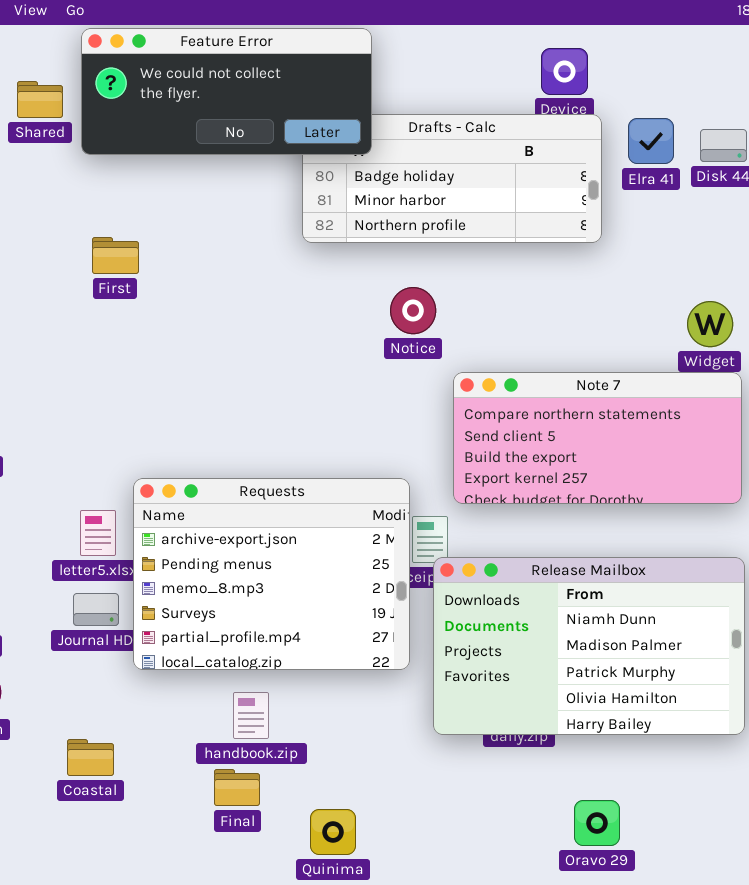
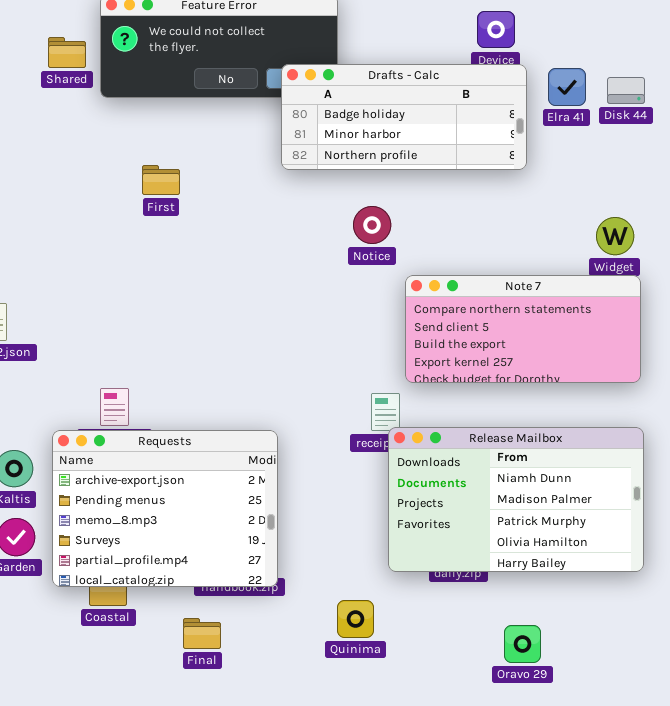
Drafts - Calc: [302,114,602,243] -> [281,64,527,170], raised
First: [92,237,139,274] -> [142,165,180,195], moved
Requests: [133,478,410,670] -> [52,430,278,587], moved
Final: [214,769,260,806] -> [183,618,221,649], moved
Quinima: [310,809,356,855] -> [337,600,374,638], moved

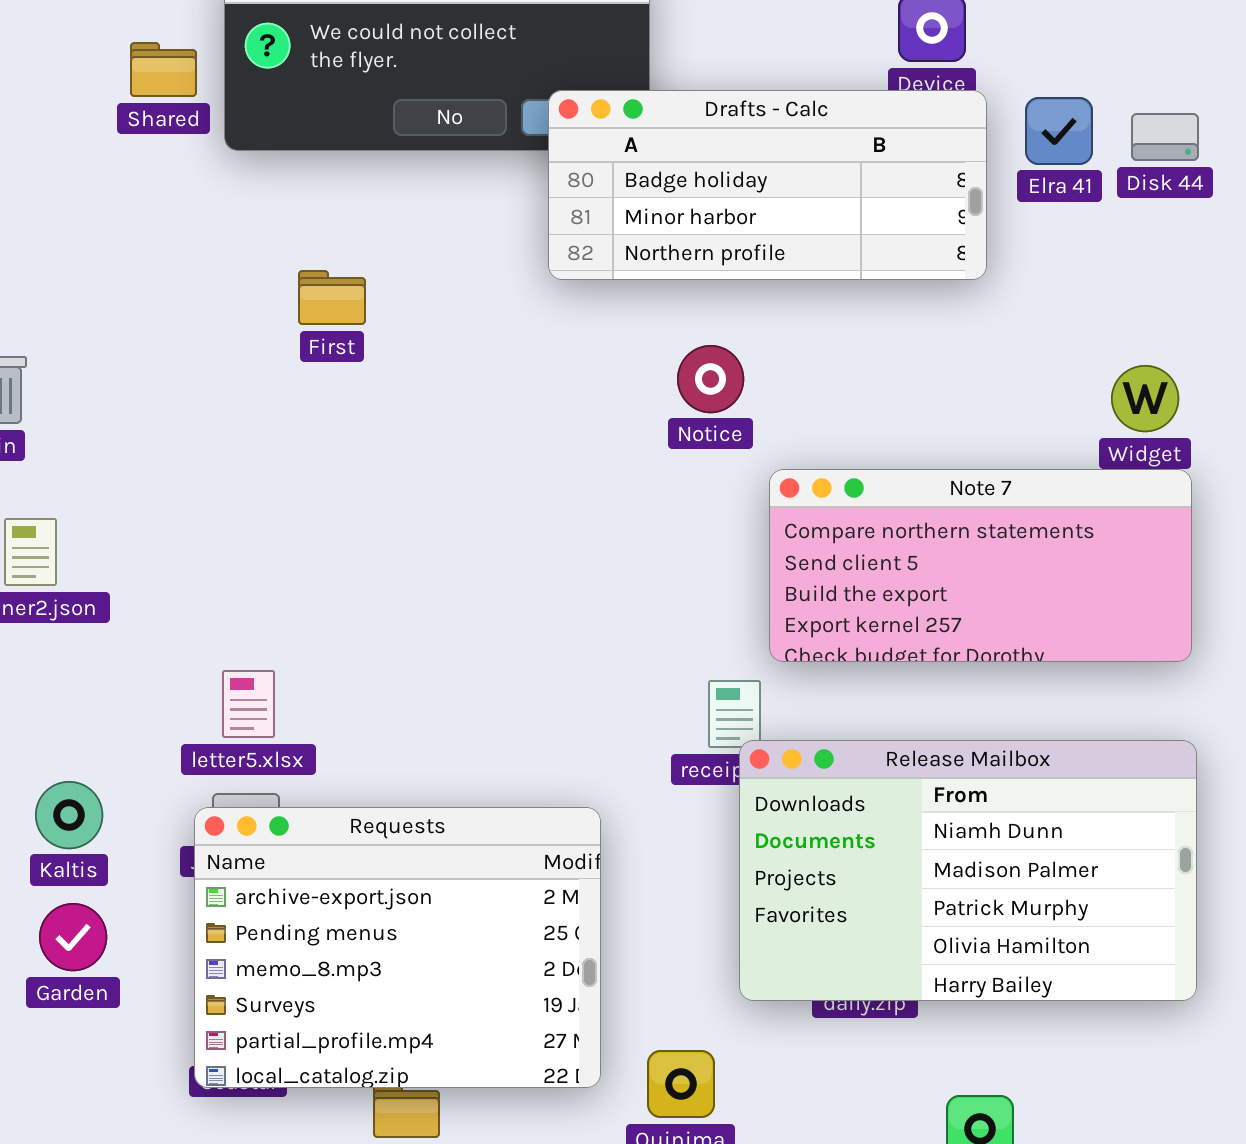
Requests: [52,430,278,587] -> [194,807,601,1088], moved

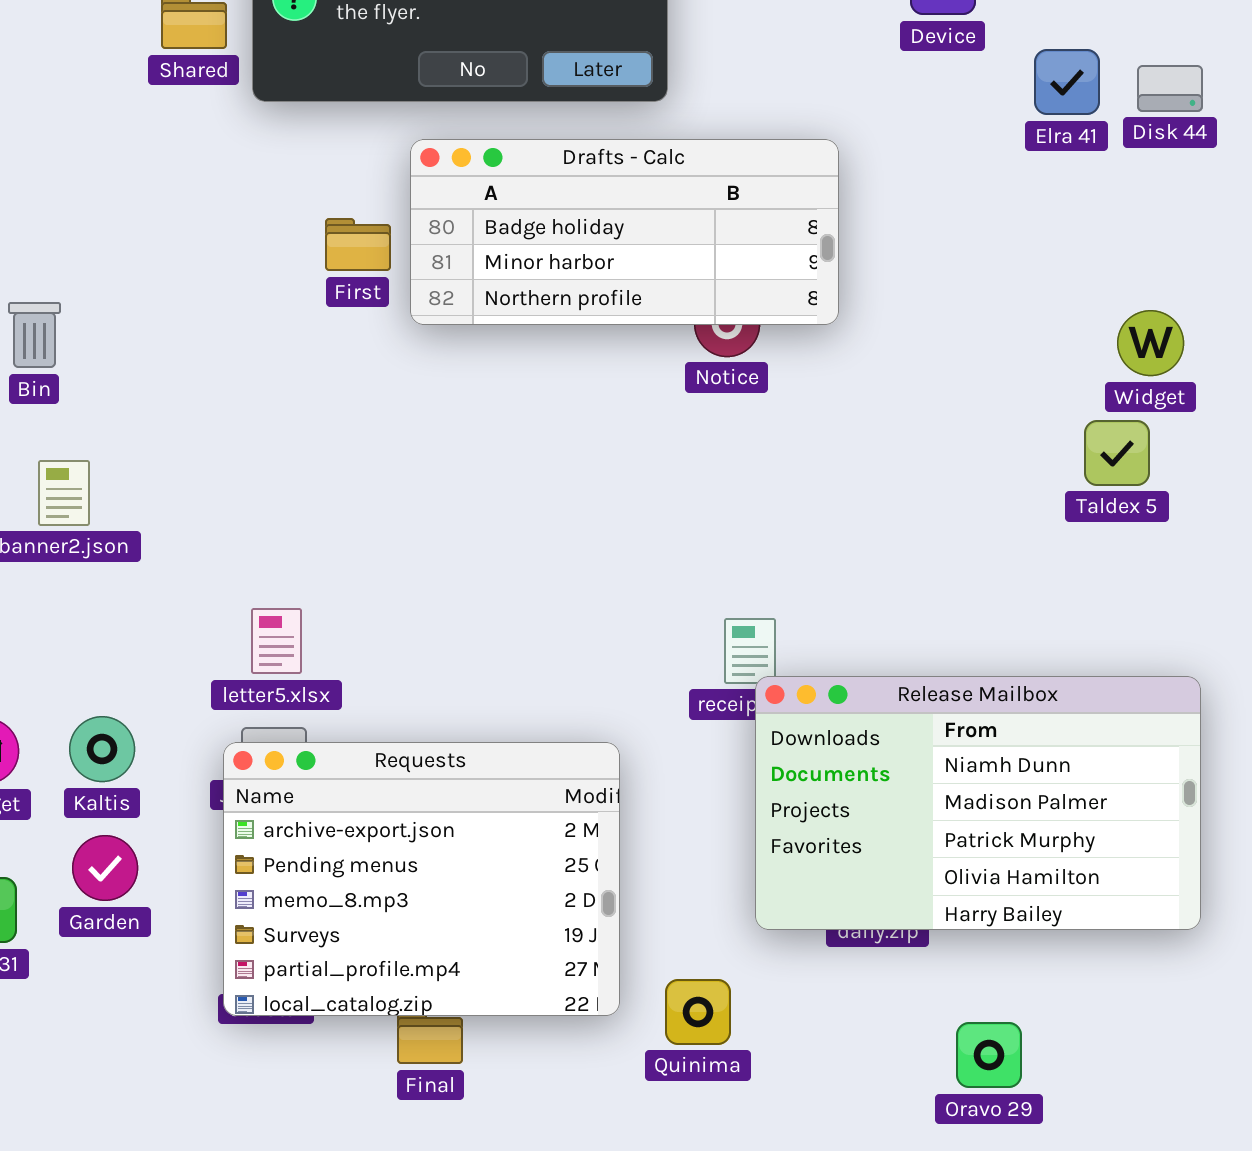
Drafts - Calc: [548,90,987,280] -> [410,139,839,325], moved
Note 7: [769,469,1192,662] -> none, closed

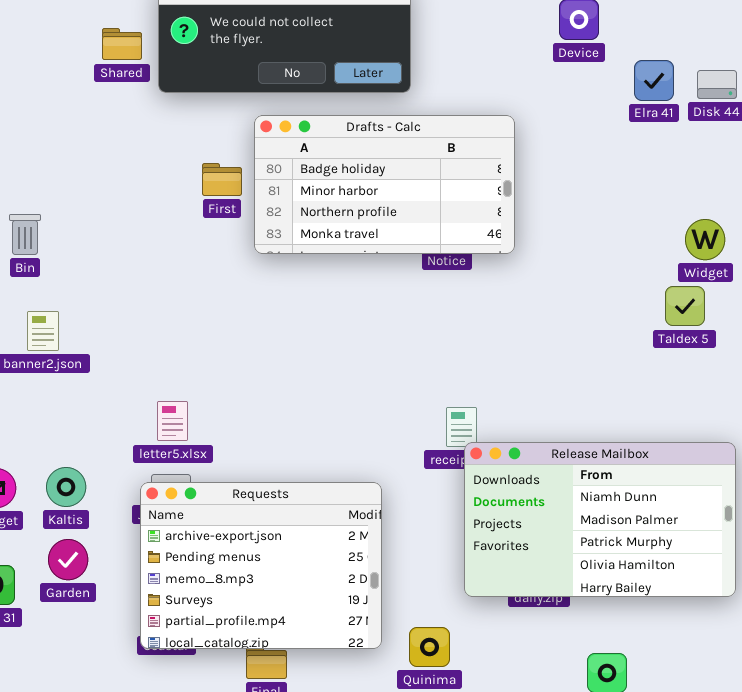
Drafts - Calc: [410,139,839,325] -> [254,115,515,254], resized

